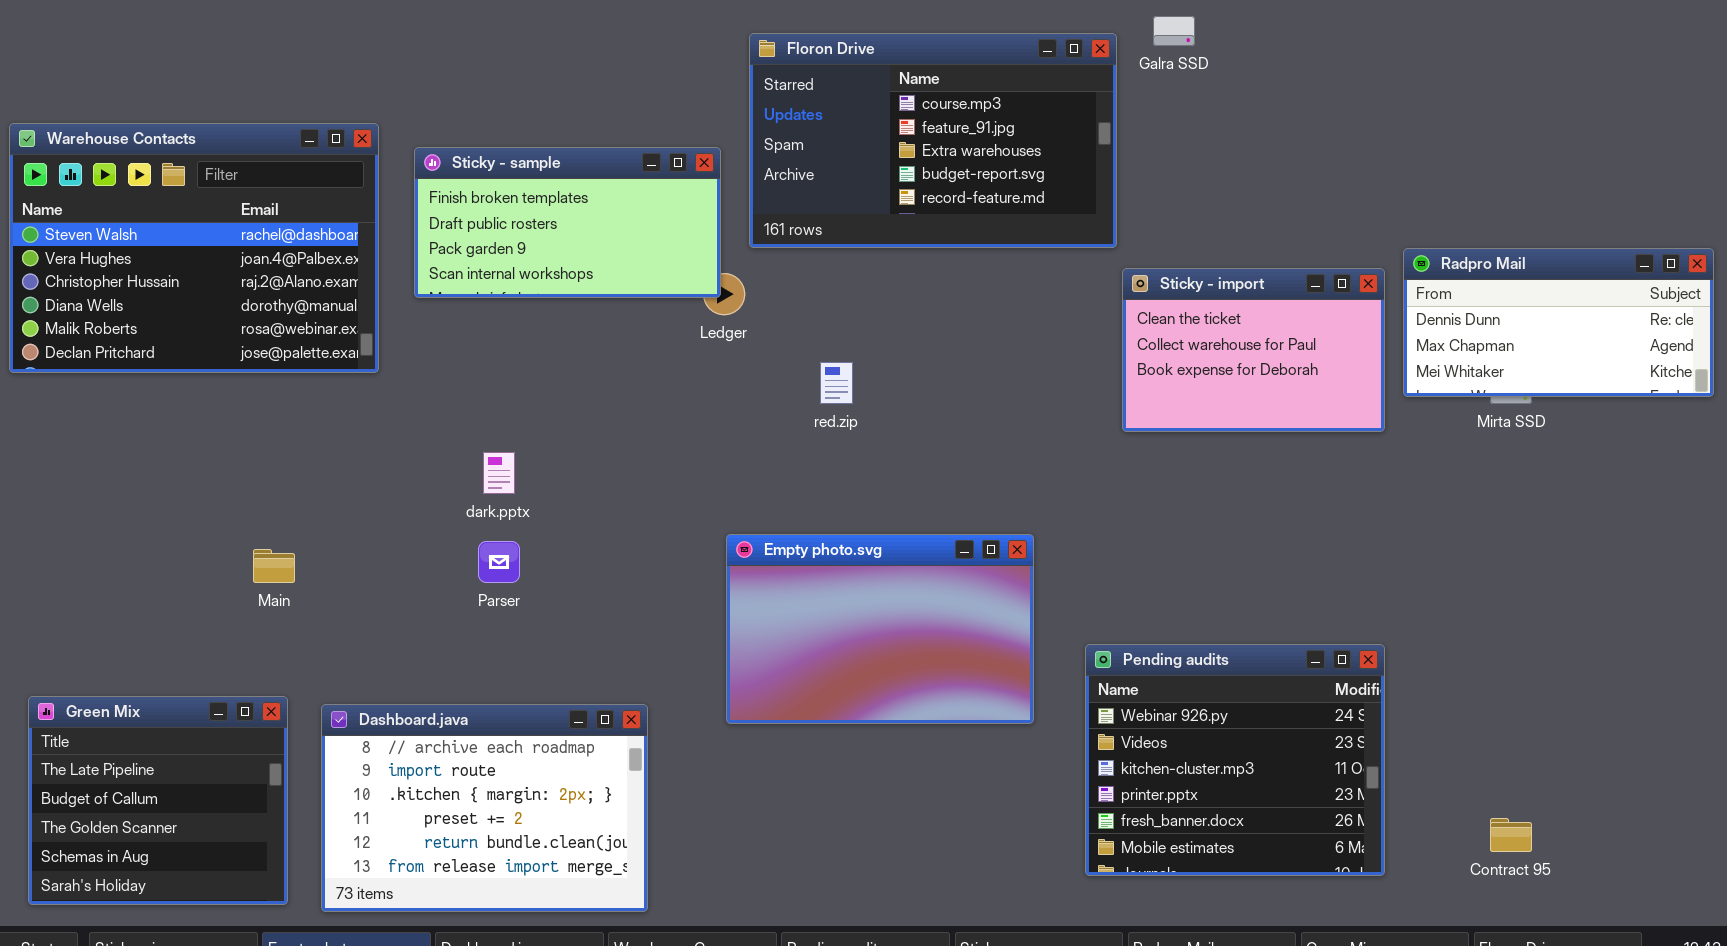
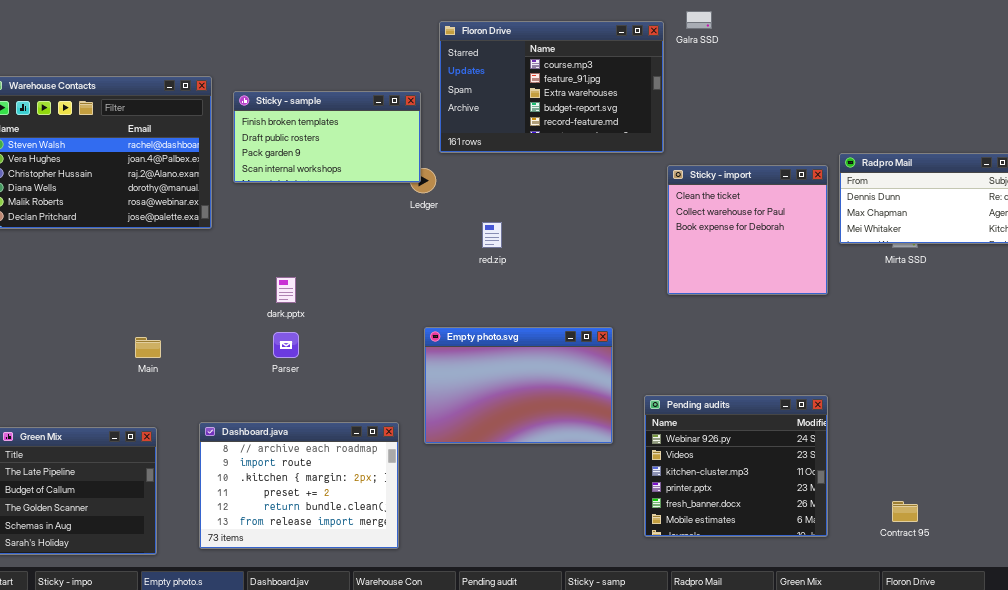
Sticky - import: [1122,268,1385,432] -> [667,165,828,295], resized
Dashboard.java: [321,704,648,912] -> [199,422,399,549], moved

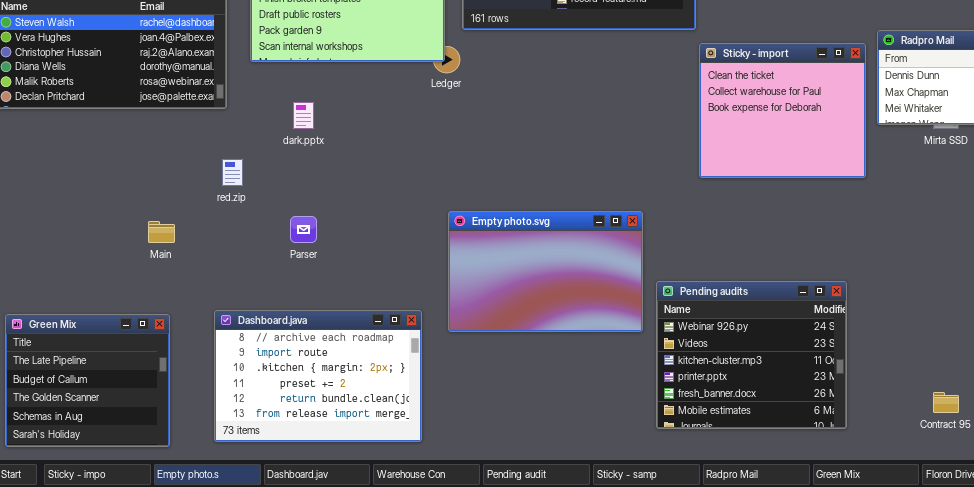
red.zip: [482,222,502,248] -> [222,159,243,186], moved
dark.pptx: [276,277,296,303] -> [293,102,314,129], moved
Pending audits: [644,395,828,537] -> [656,281,847,429], moved

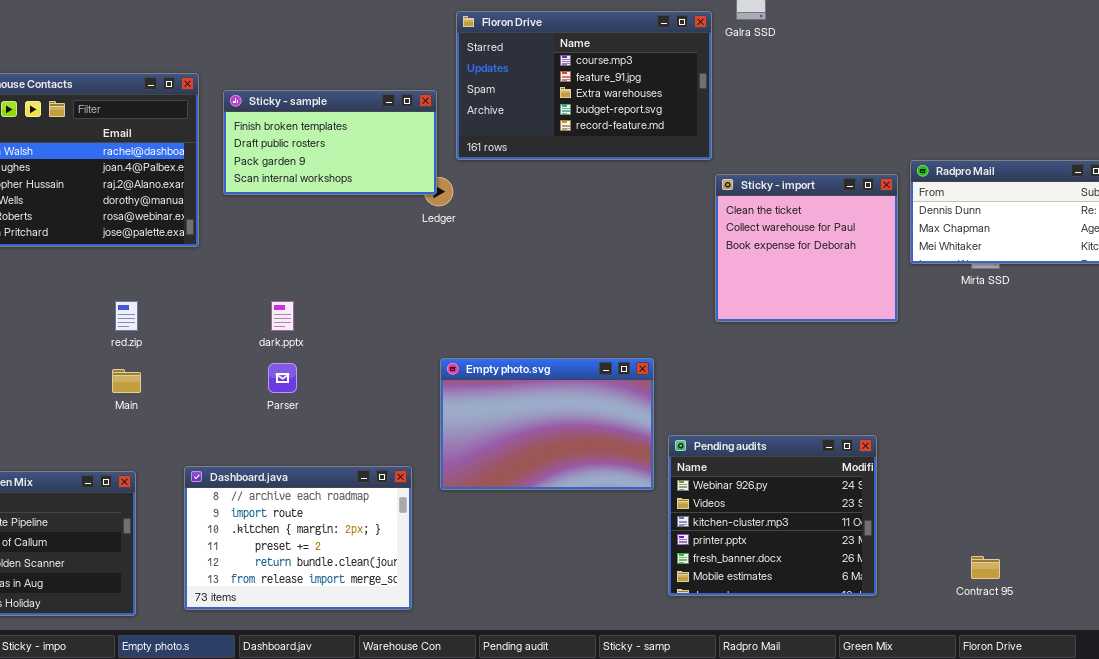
dark.pptx: [293,102,314,129] -> [271,301,294,331], moved
red.zip: [222,159,243,186] -> [115,301,138,331], moved

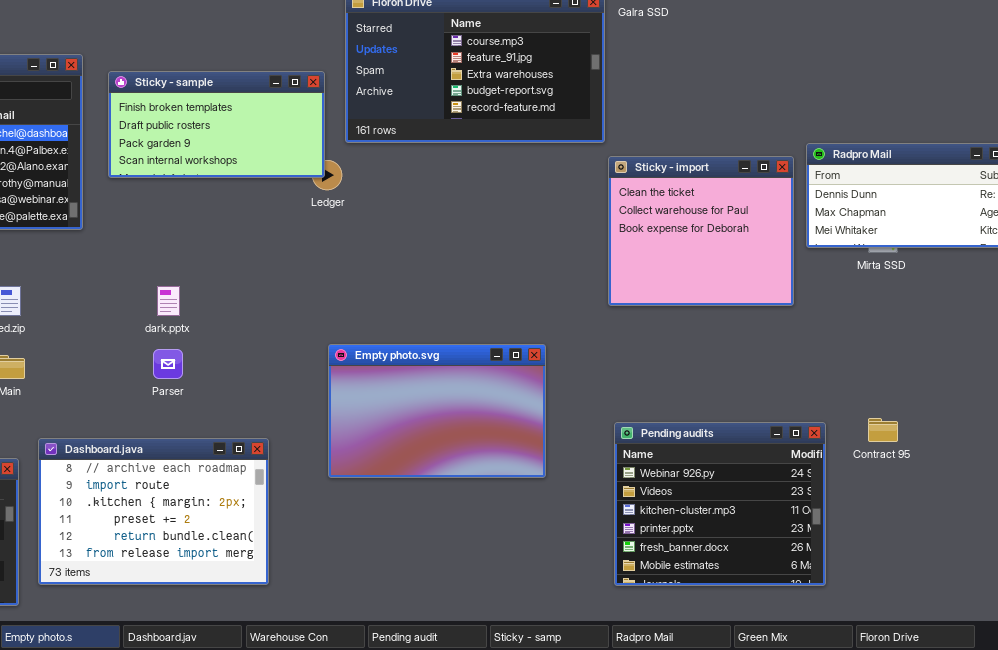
Pending audits: [668,435,877,596] -> [614,422,826,586], moved
Dashboard.java: [184,466,412,610] -> [38,438,269,585], moved
Contract 95: [971,556,1000,579] -> [868,418,898,442], moved

